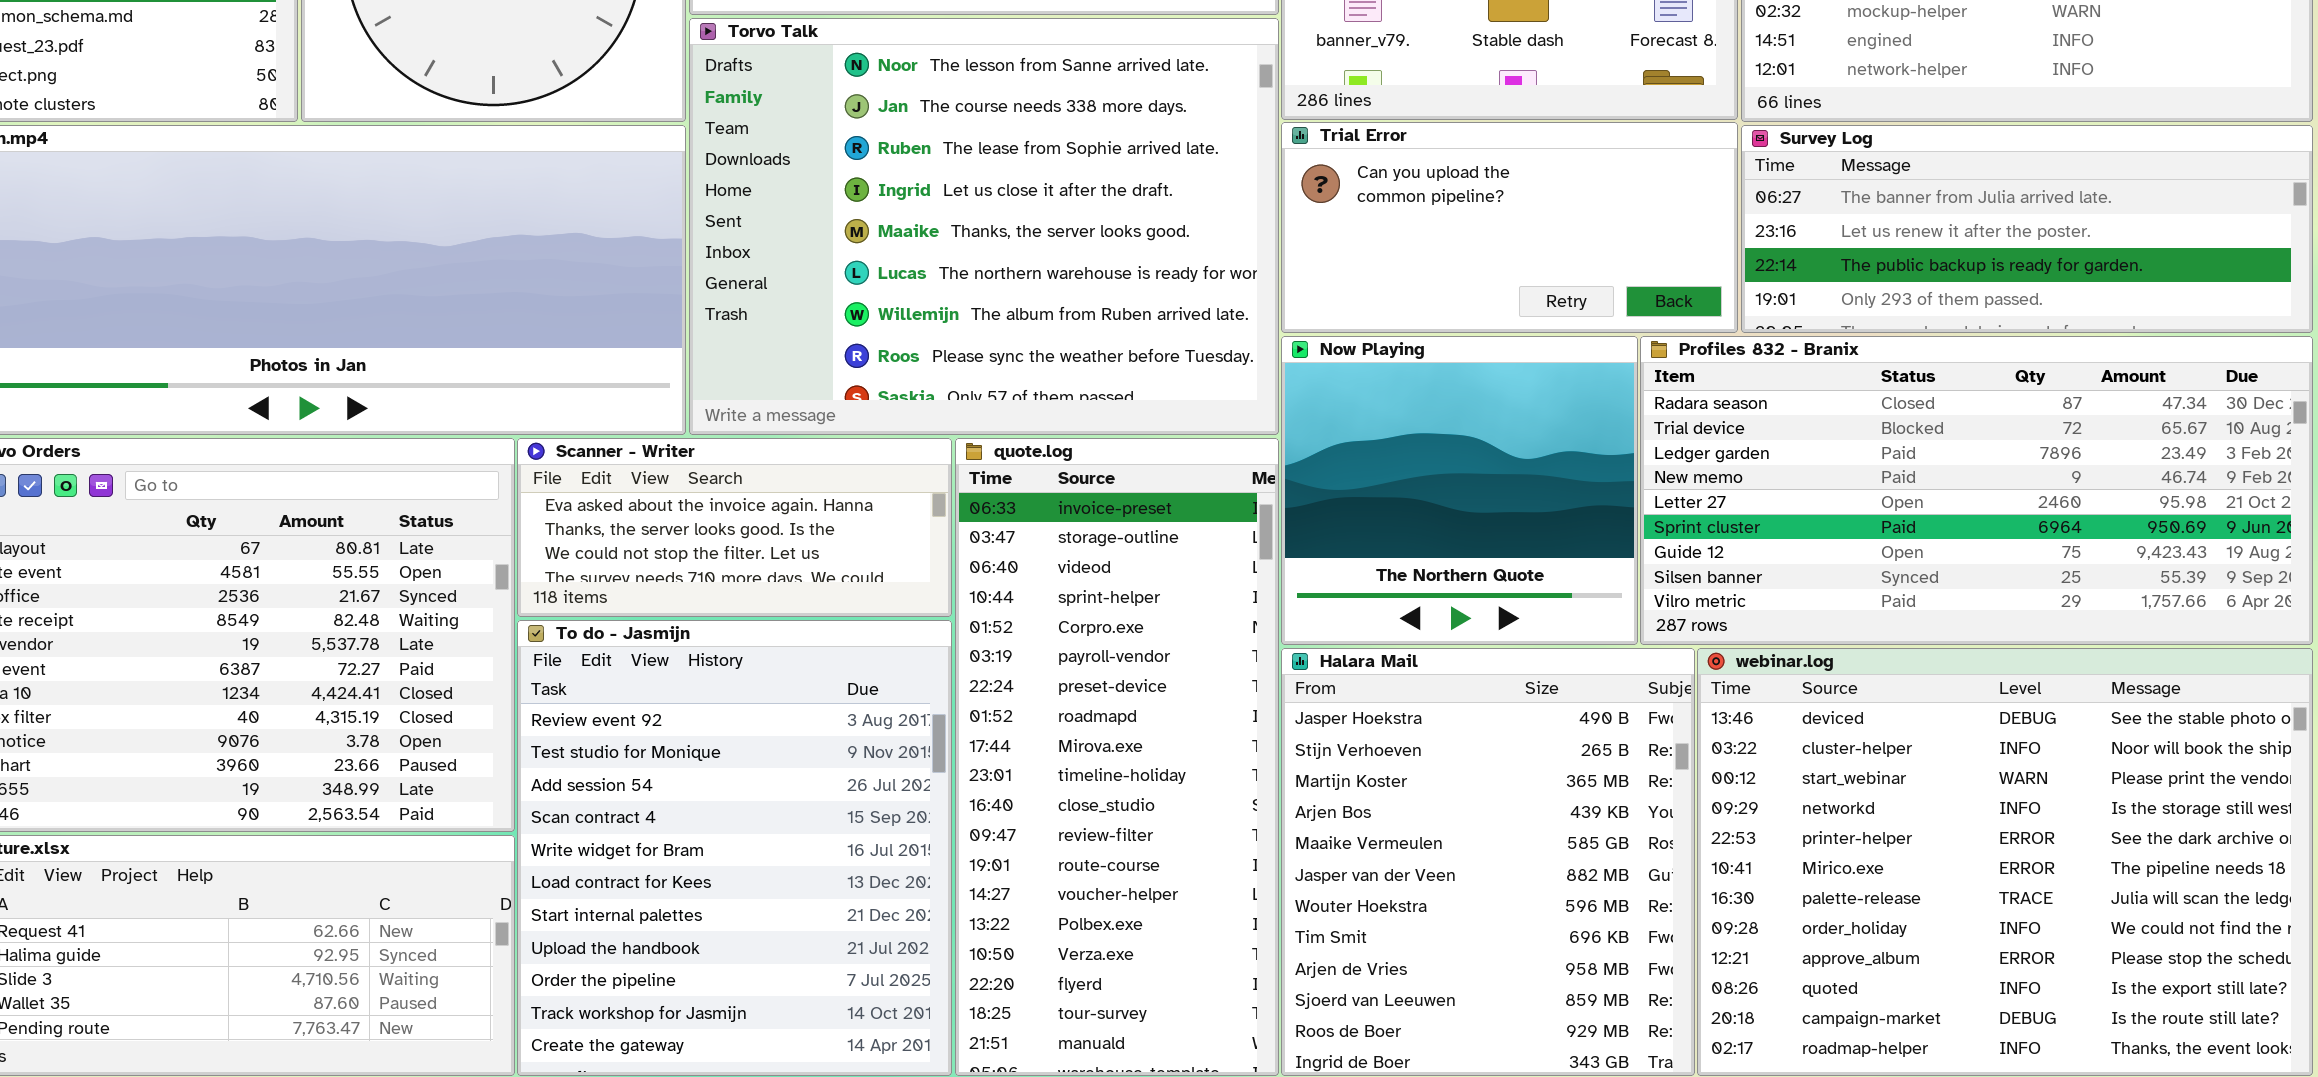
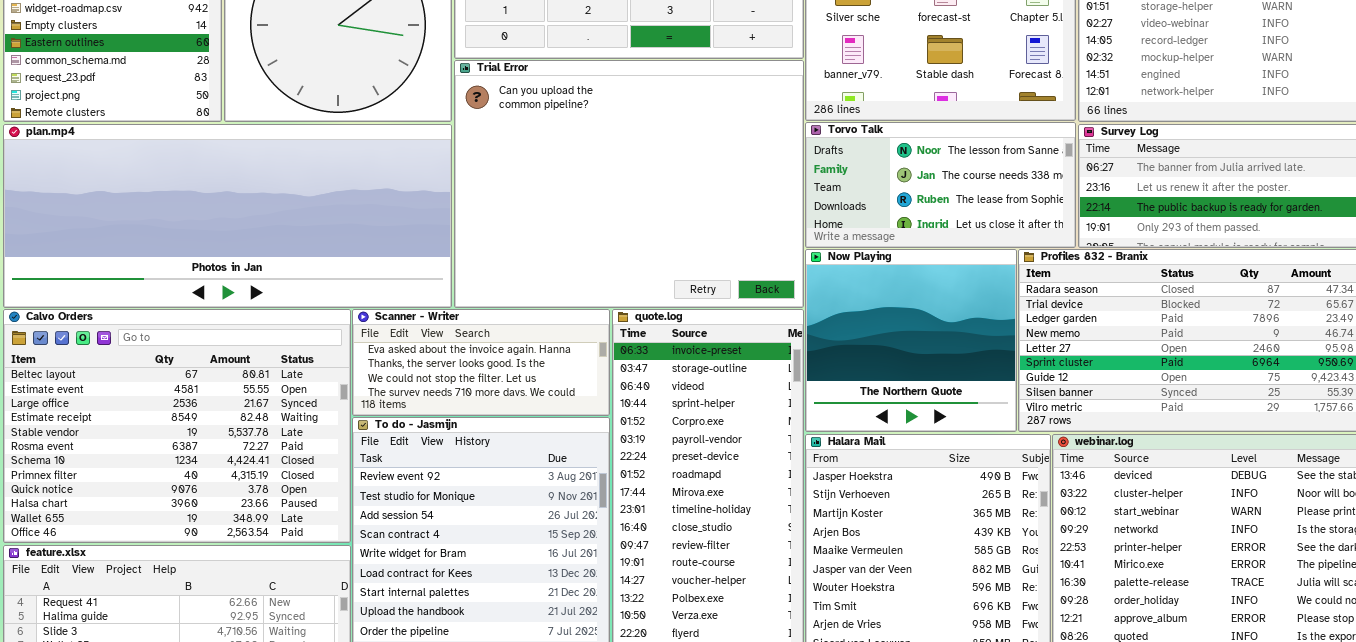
Torvo Talk: [689,18,1279,435] -> [805,122,1076,248], moved, resized
Trial Error: [1281,122,1738,333] -> [454,60,804,308], moved, resized

